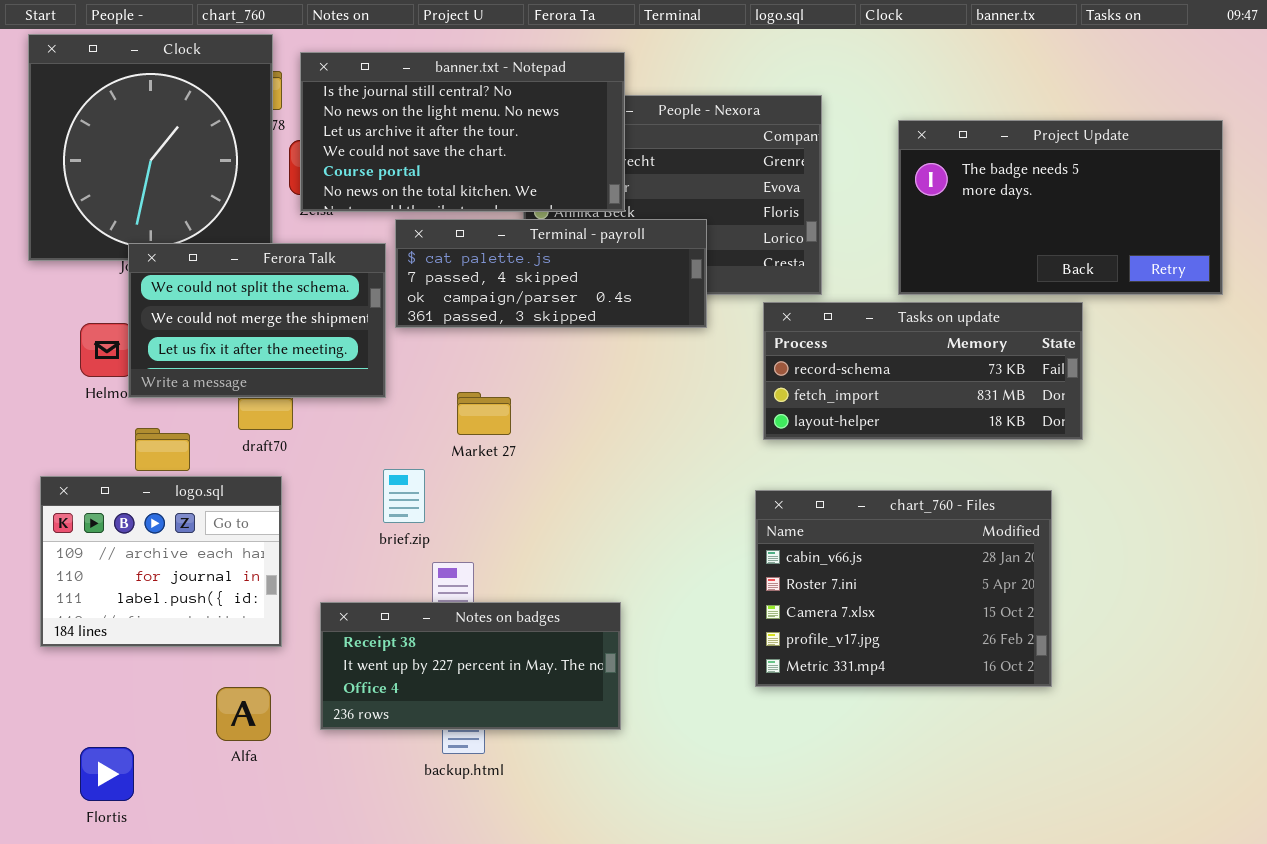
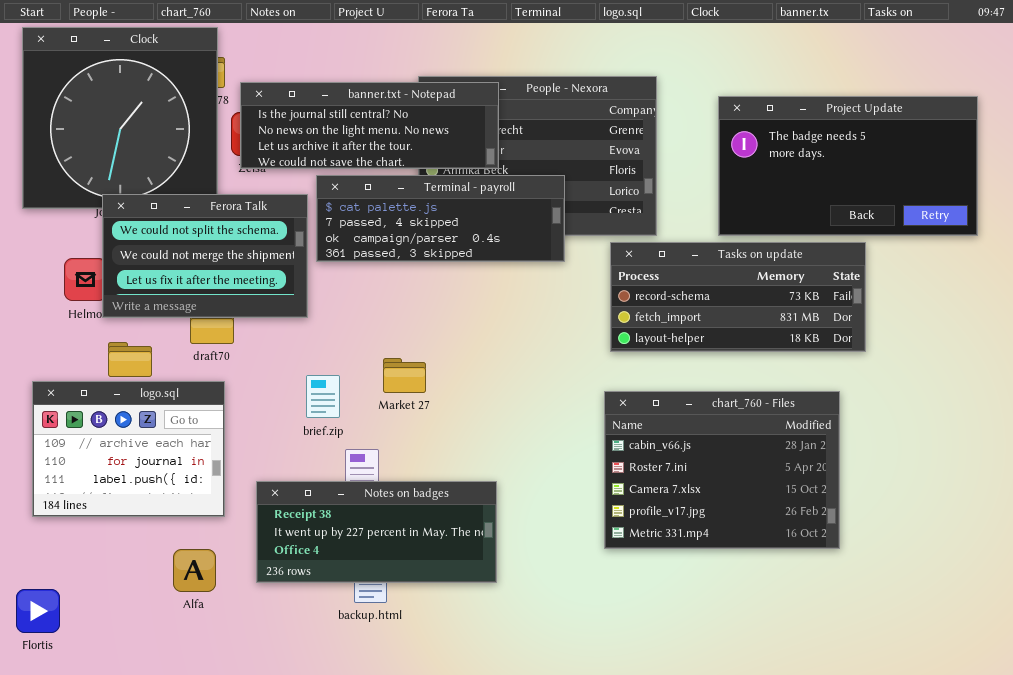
banner.txt - Notepad: [300,52,625,212] -> [240,82,499,169], resized
Market 27: [457,392,511,435] -> [383,358,426,393], moved
Flortis: [80,747,134,801] -> [16,589,60,633], moved

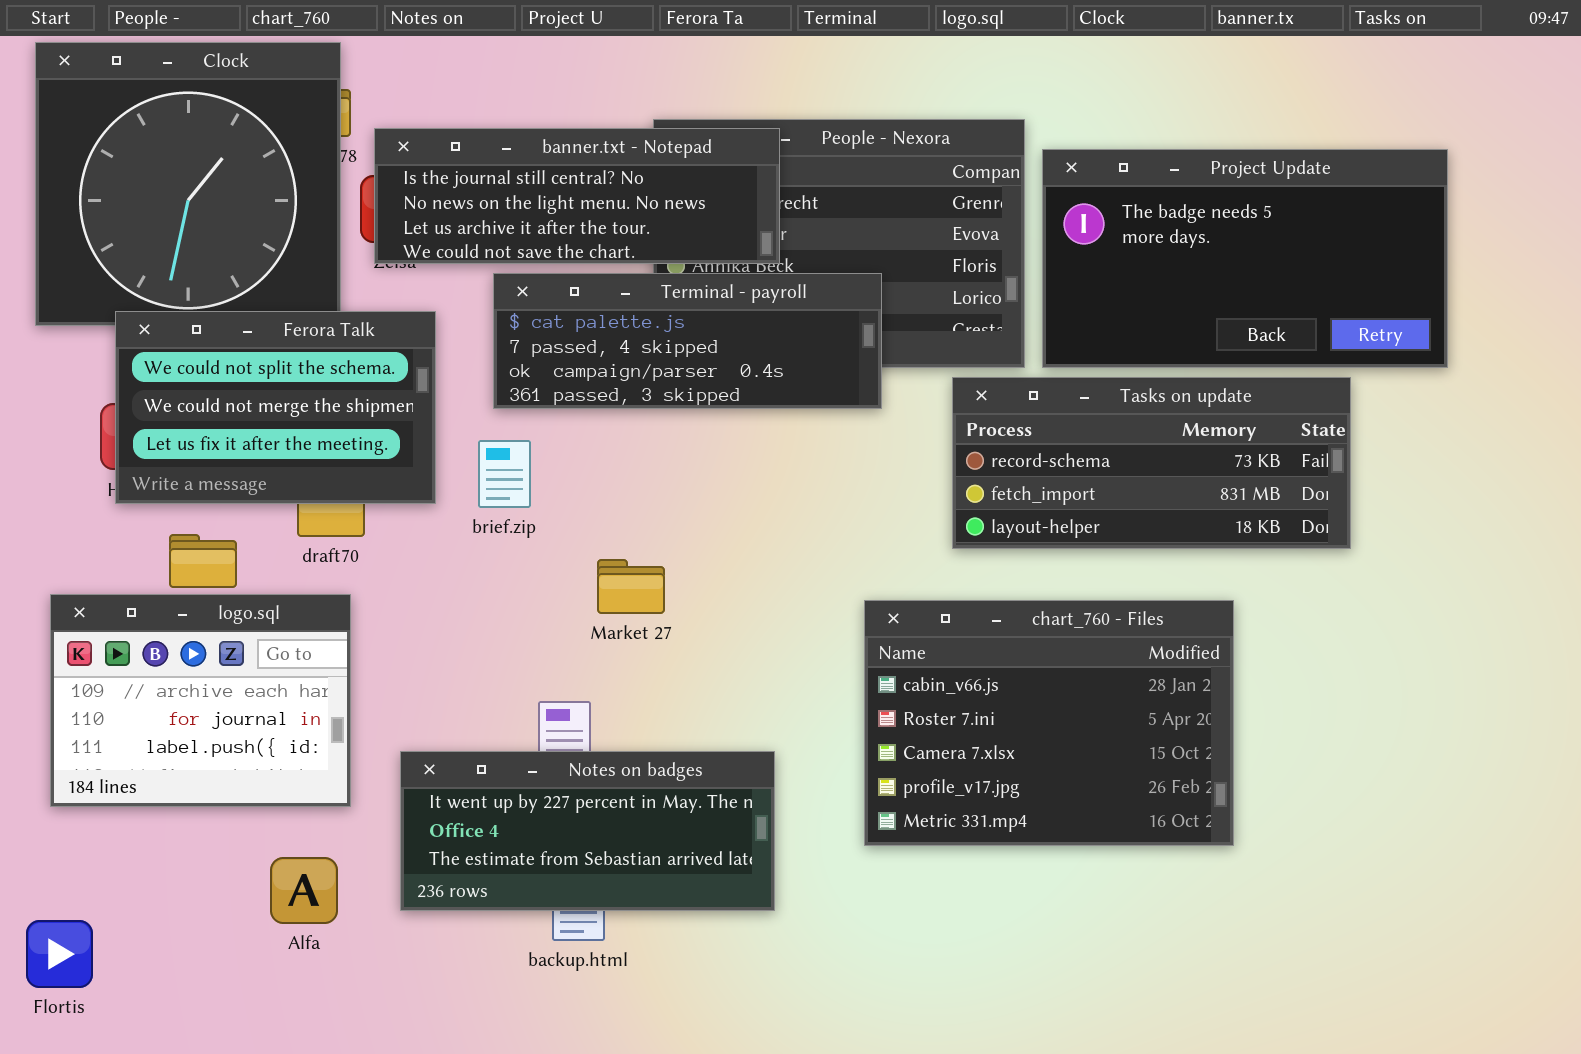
Project Update: [718,96,978,236] -> [1042,149,1448,368], moved
Ferora Talk: [102,194,308,318] -> [115,311,436,504], moved
brief.zip: [306,375,340,418] -> [478,440,531,508], moved
chart_760 - Files: [604,391,840,549] -> [864,600,1234,846], moved
Notes on badges: [256,481,497,583] -> [400,751,775,911], scrolled down 1 row

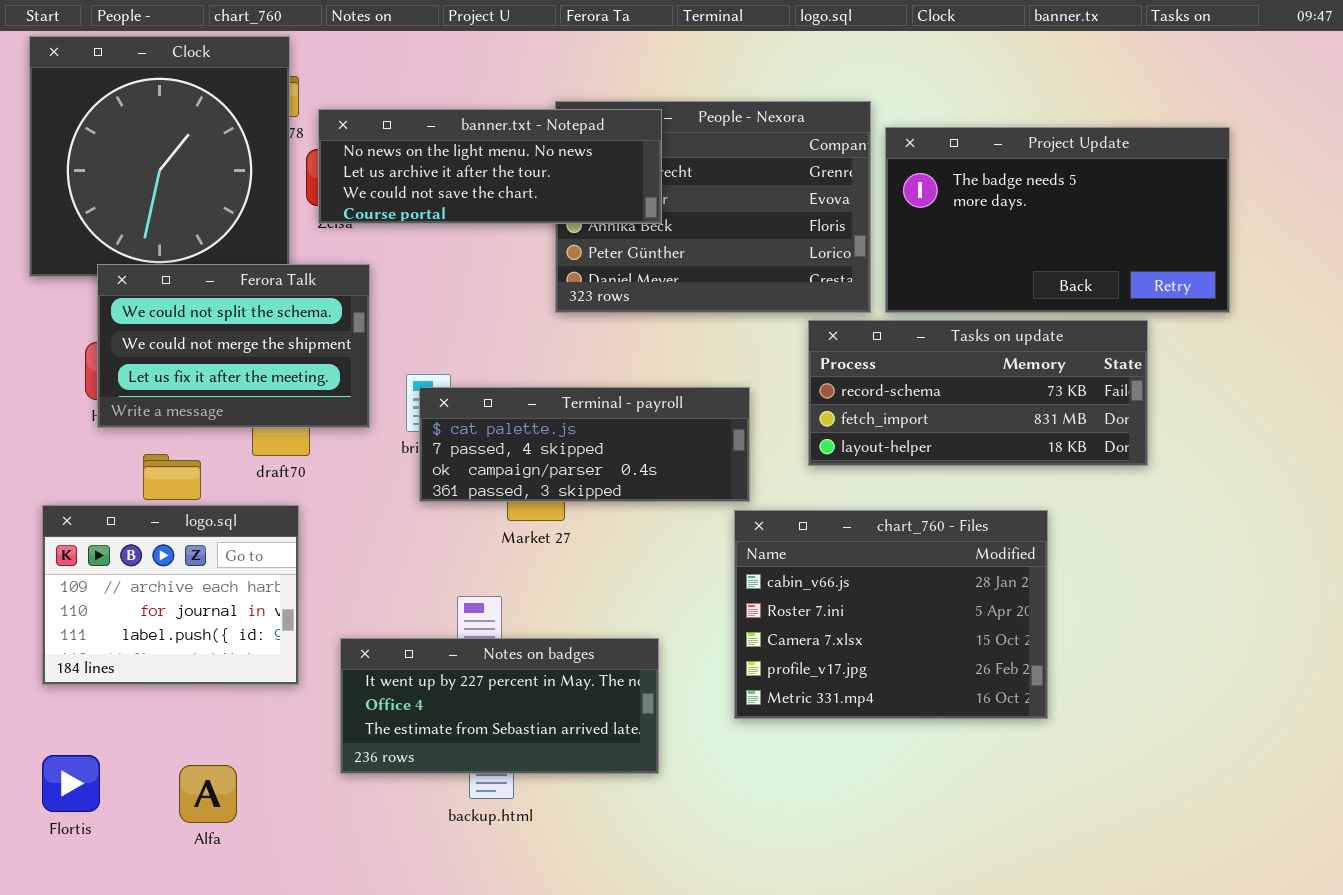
banner.txt - Notepad: [374,128,780,264] -> [318,109,662,224], scrolled down 1 row
Terminal - payroll: [493,273,882,409] -> [419,387,750,502], moved
Alfa: [270,857,338,924] -> [179,765,237,823], moved
Flortis: [26,920,93,988] -> [42,755,100,812], moved

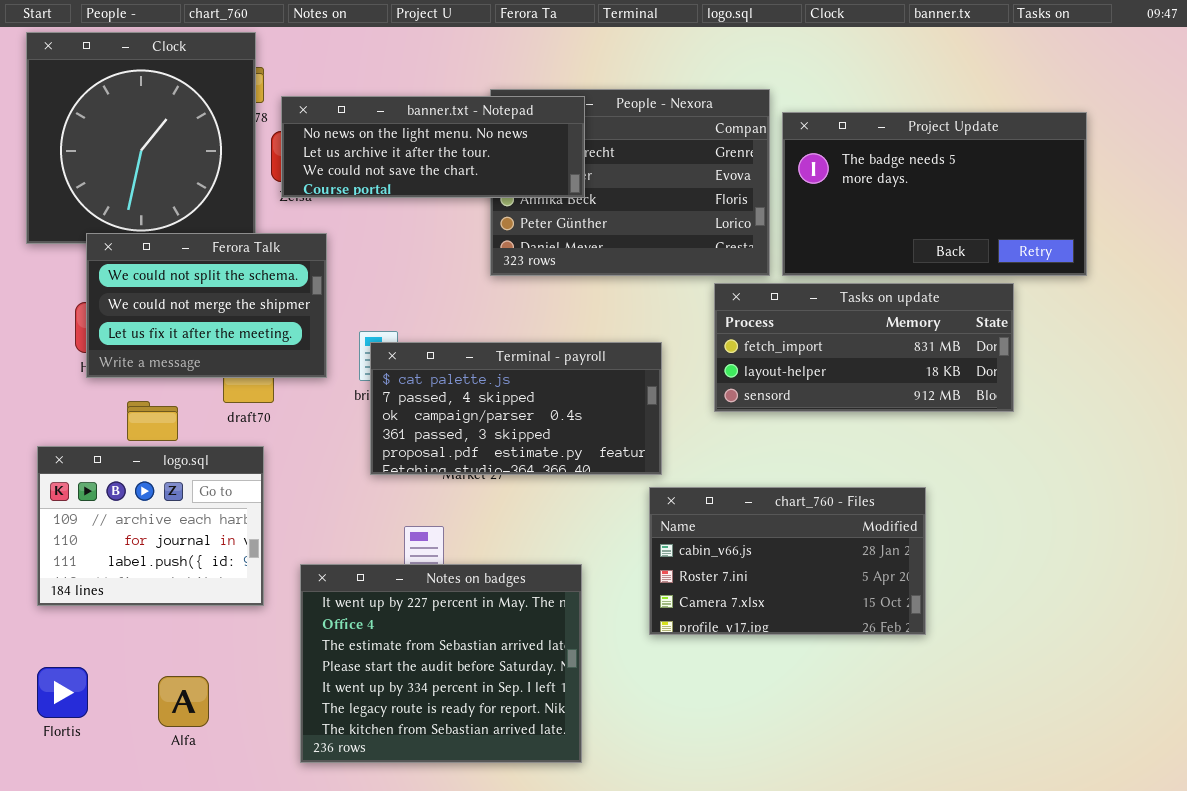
Tasks on update: [808,320,1148,466] -> [714,283,1014,412], scrolled down 1 row
Terminal - payroll: [419,387,750,502] -> [370,342,662,475], resized
chart_760 - Files: [734,510,1048,719] -> [649,487,926,635], resized
Notes on badges: [340,638,659,774] -> [300,564,582,763], resized

